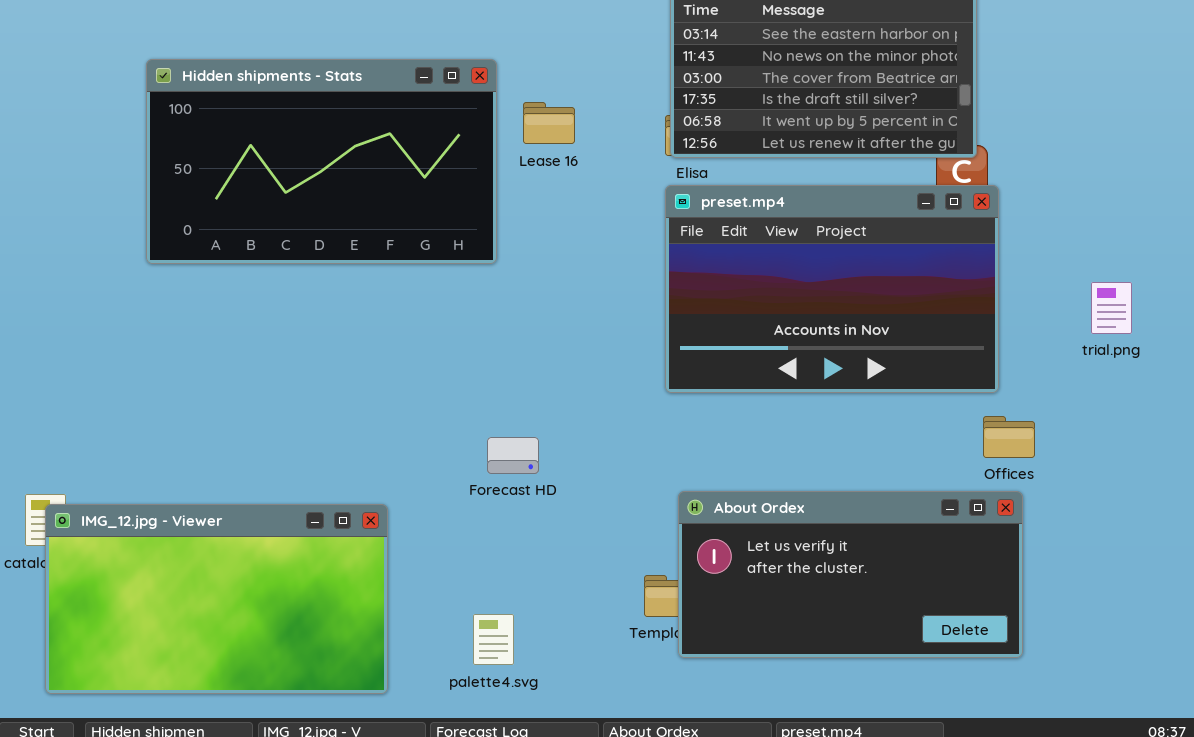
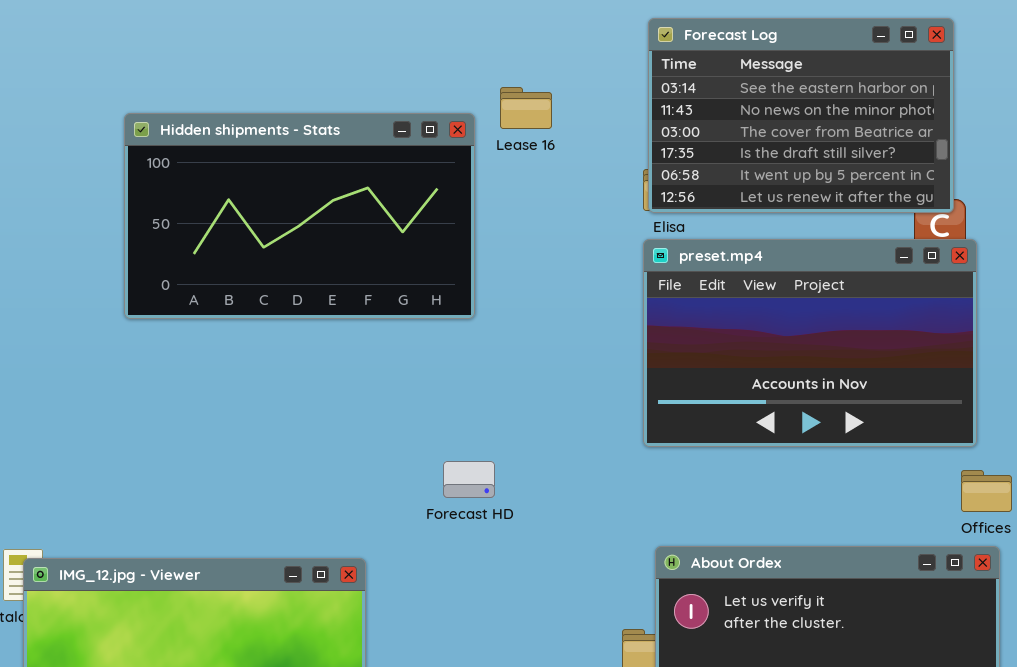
Lease 16: [523,102,575,144] -> [500,87,552,129], moved
Forecast HD: [487,437,539,474] -> [443,461,495,498], moved

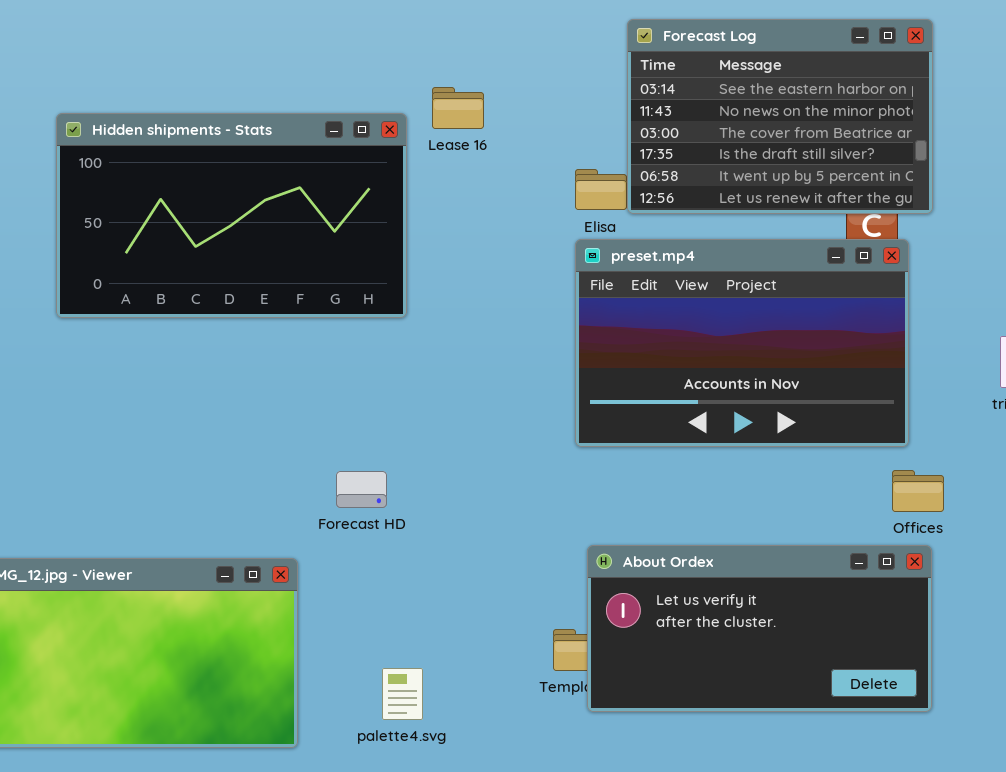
Forecast Log: [648,18,954,213] -> [627,19,933,214], moved
Forecast HD: [443,461,495,498] -> [336,471,387,508], moved

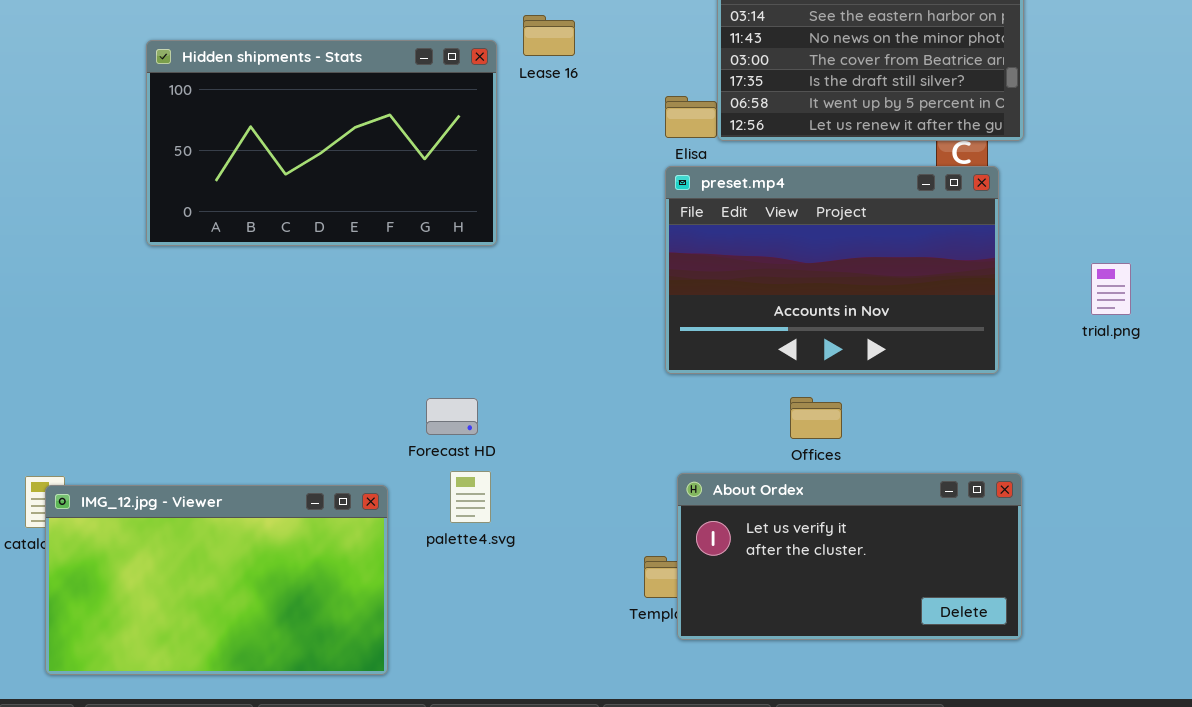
Offices: [892,470,944,512] -> [790,397,842,439], moved
palette4.svg: [382,668,423,720] -> [450,471,491,523], moved

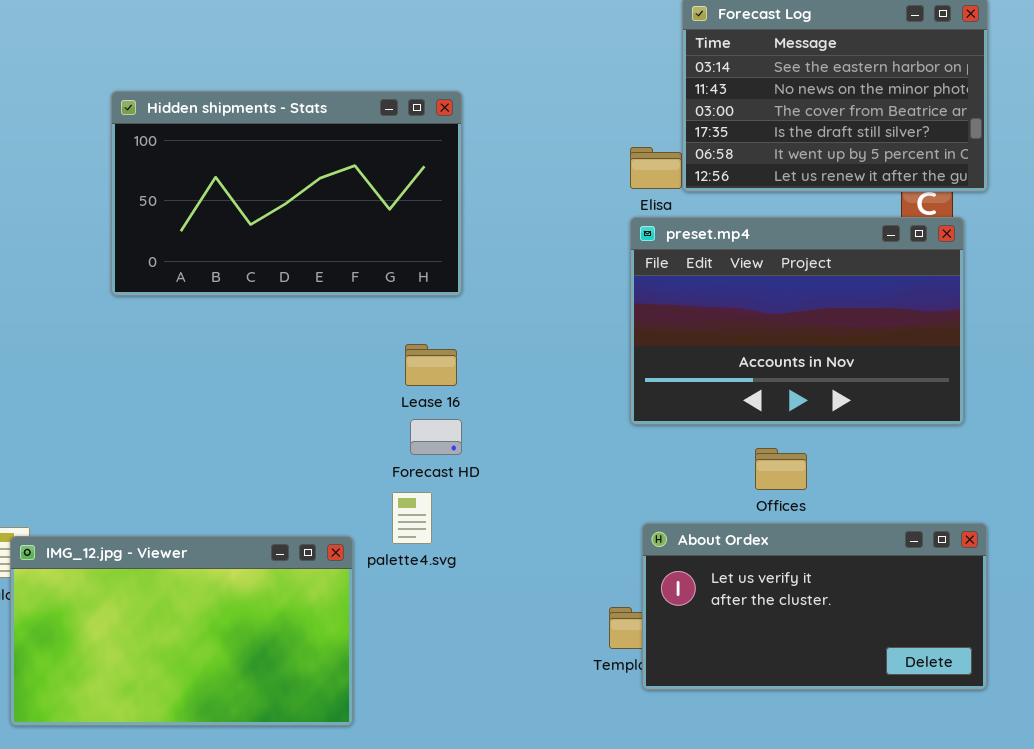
Lease 16: [523,15,575,56] -> [405,344,457,386], moved
Forecast HD: [426,398,478,435] -> [410,419,462,455], moved
palette4.svg: [450,471,491,523] -> [392,492,432,544], moved

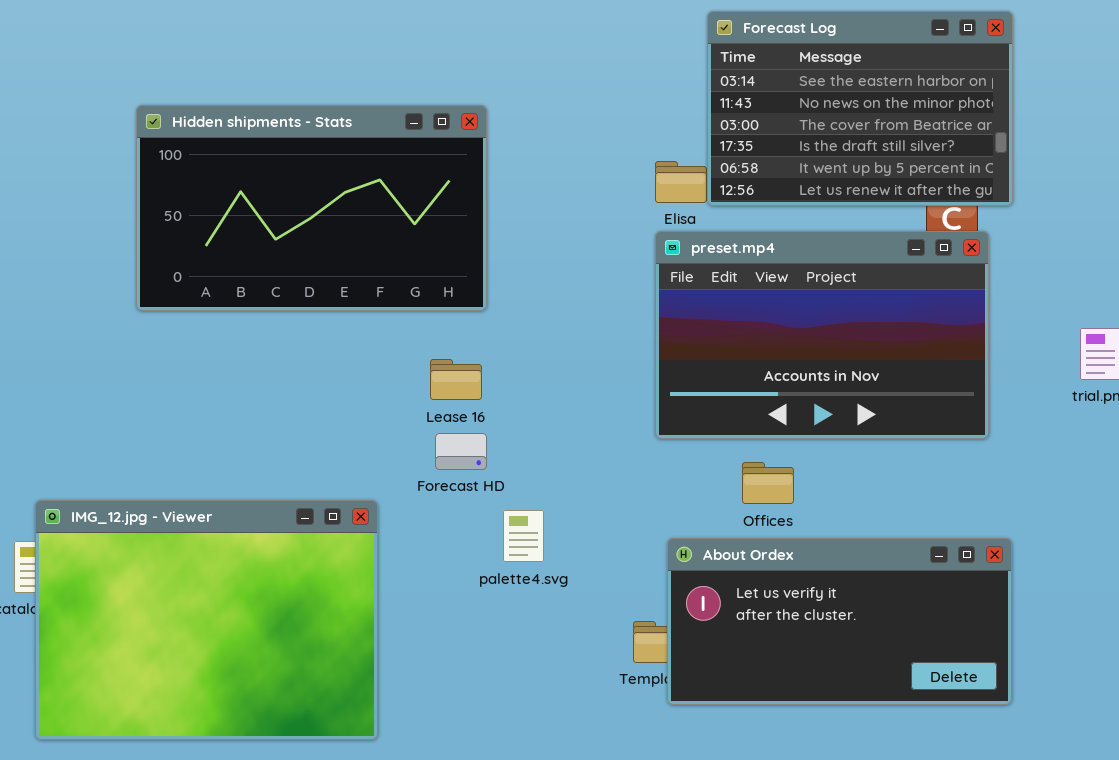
Offices: [755,448,807,490] -> [742,462,794,504], moved
palette4.svg: [392,492,432,544] -> [503,510,544,562], moved
IMG_12.jpg - Viewer: [10,536,353,726] -> [35,500,378,740], resized

